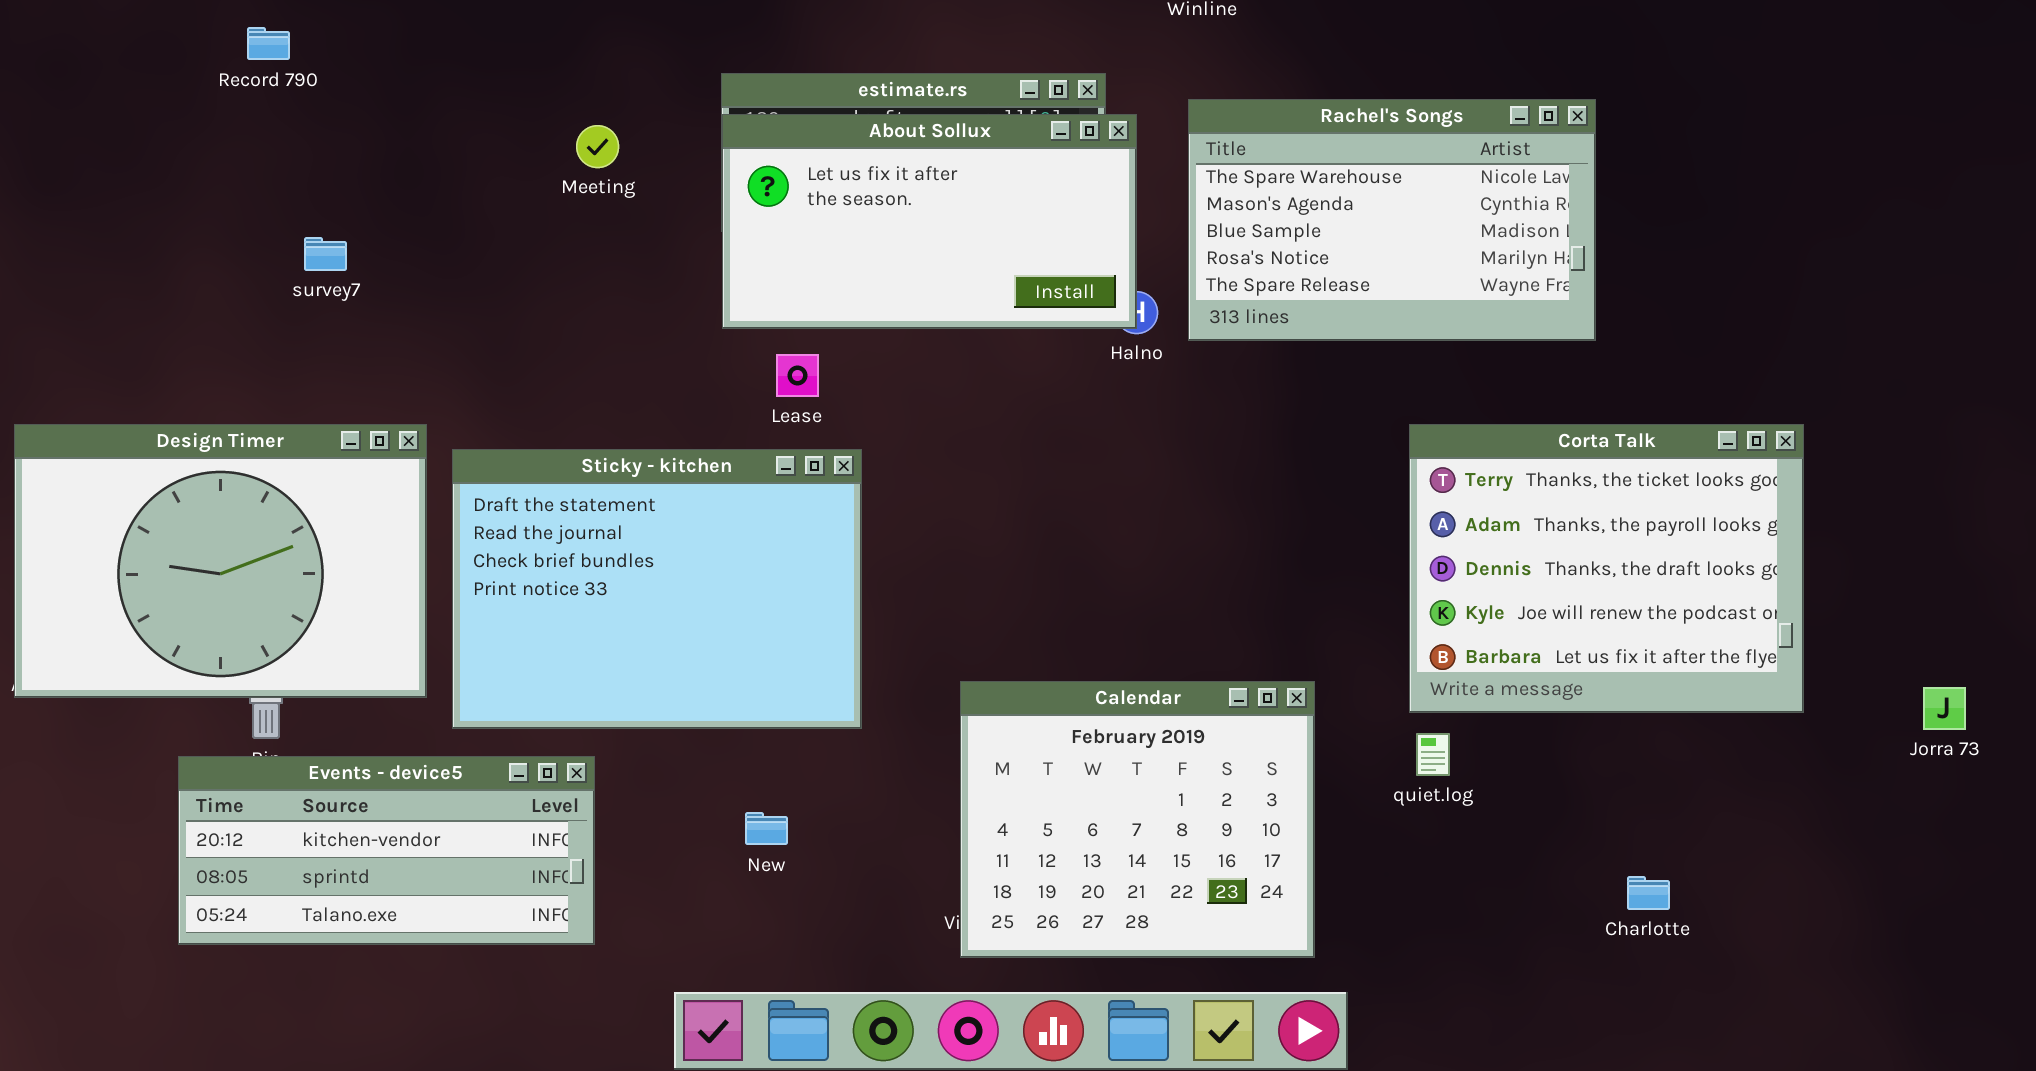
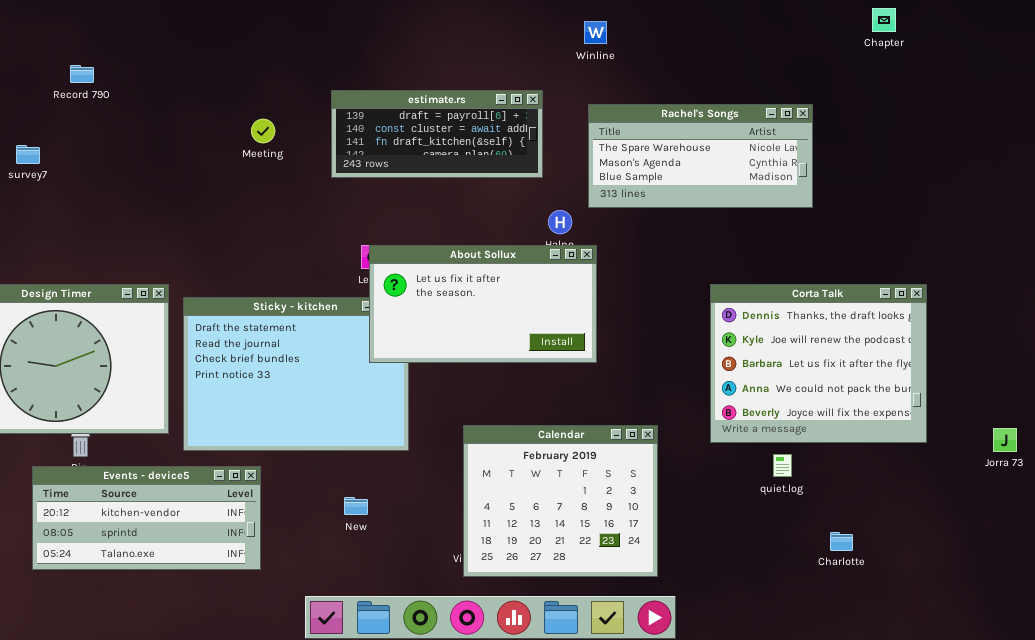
Rachel's Songs: [1188,99,1596,341] -> [588,104,813,208], resized
About Sollux: [722,114,1137,329] -> [369,245,597,363], moved
survey7: [304,237,347,271] -> [16,145,40,164], moved
Corta Talk: [1409,424,1804,713] -> [710,284,927,443], scrolled down 2 rows
quiet.log: [1416,733,1450,776] -> [773,454,792,477], moved

